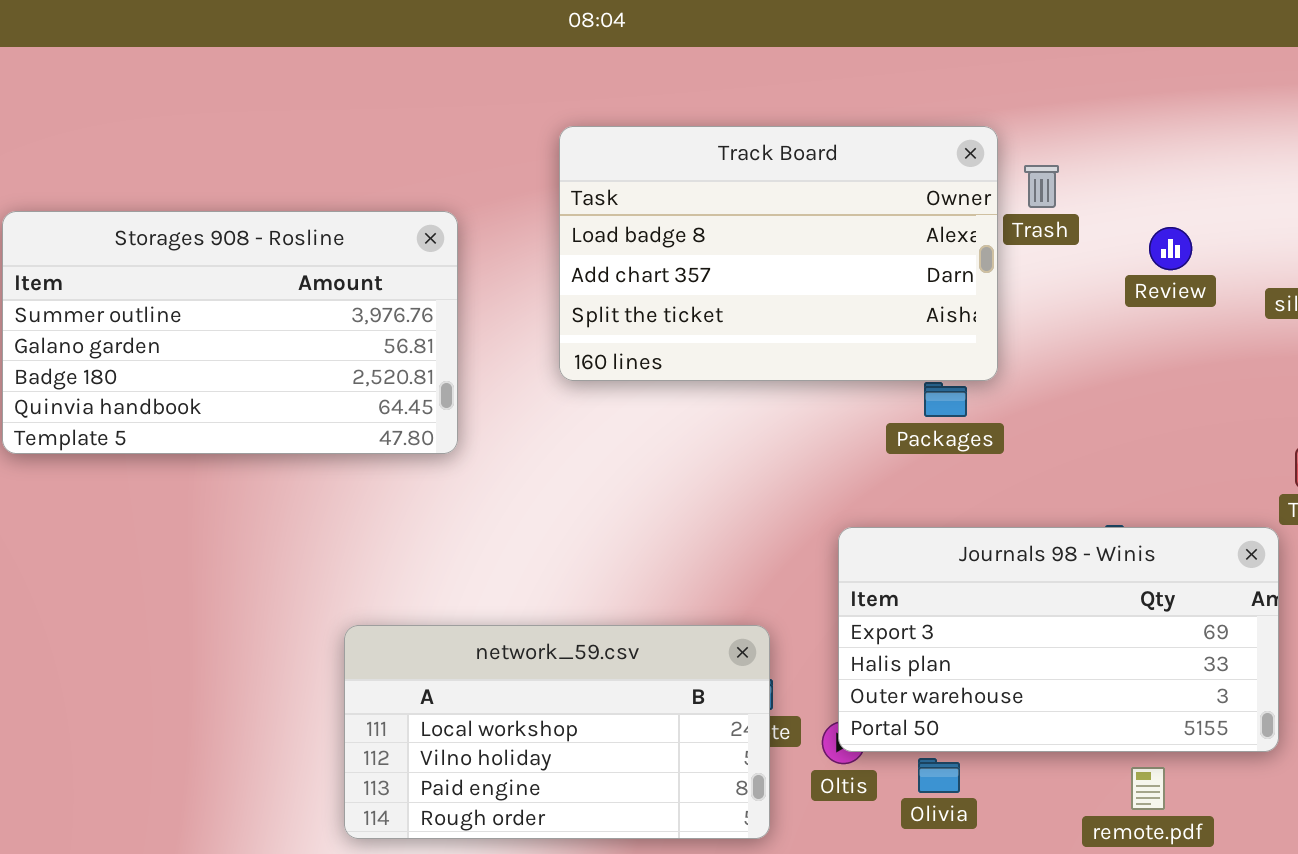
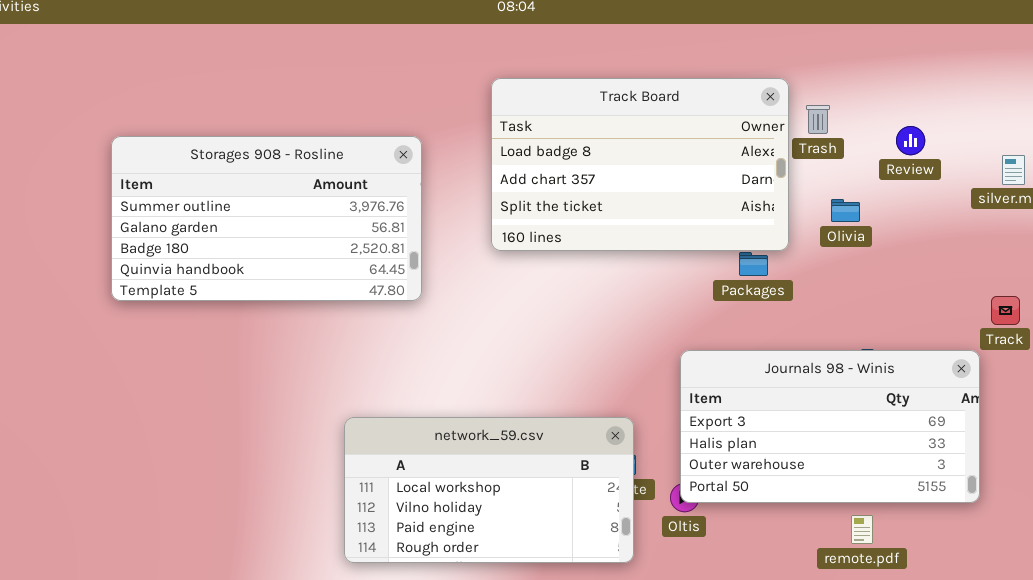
Review: [1149,227,1192,270] -> [896,126,925,155], moved
Olivia: [918,758,960,793] -> [831,199,860,222], moved
remote.pdf: [1131,767,1165,810] -> [851,515,873,544], moved

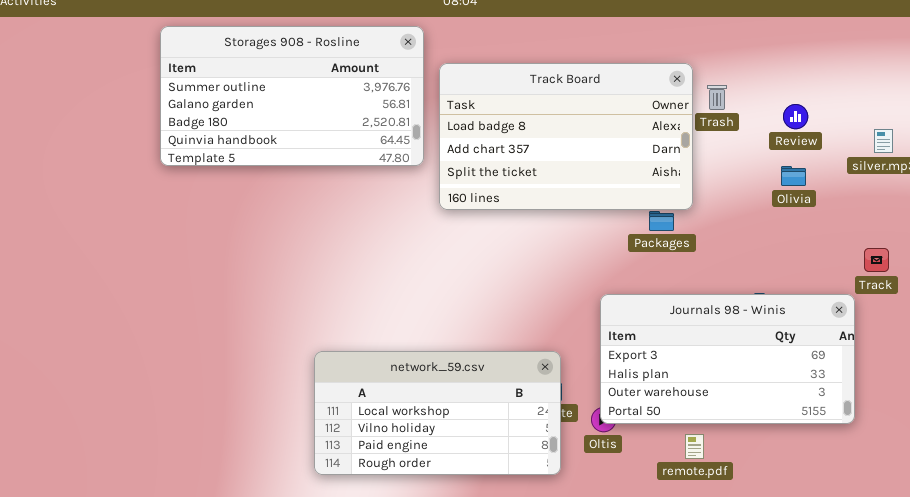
Storages 908 - Rosline: [111,136,422,301] -> [160,26,424,166], moved
Olivia: [831,199,860,222] -> [781,166,806,186], moved
remote.pdf: [851,515,873,544] -> [685,434,704,459], moved

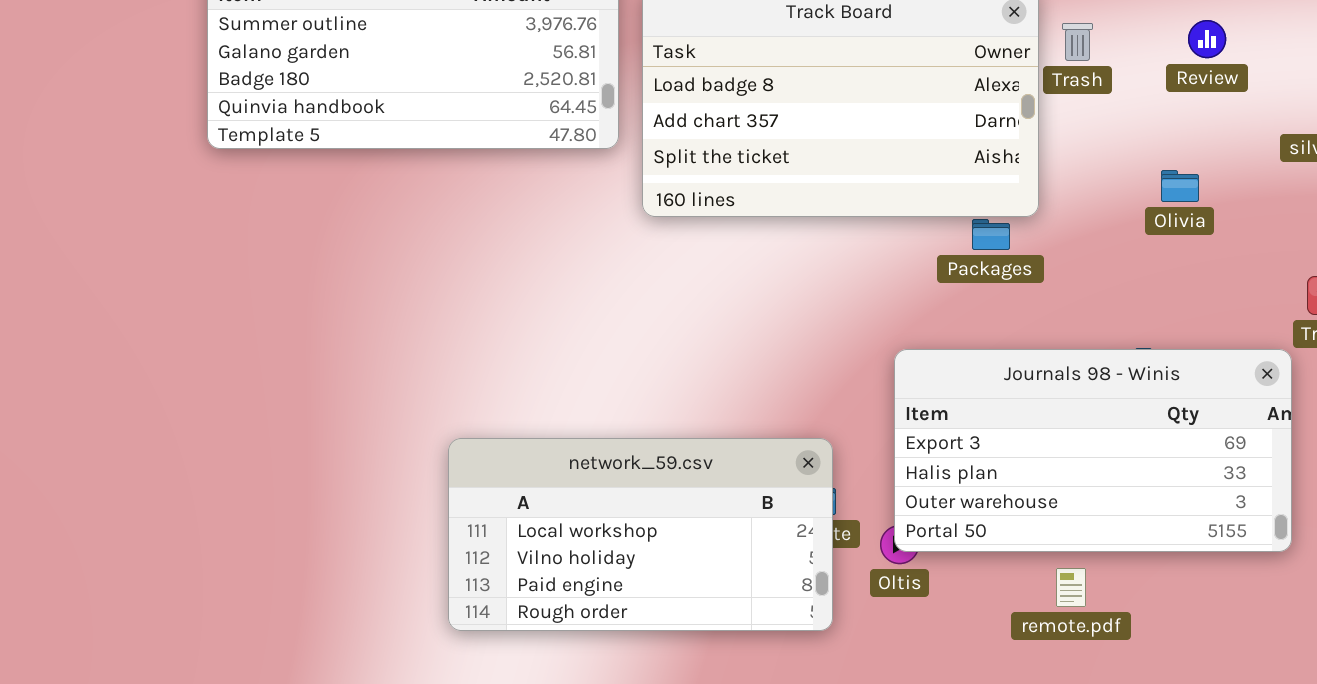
Review: [783,104,808,129] -> [1188,20,1226,58], moved
Olivia: [781,166,806,186] -> [1161,170,1199,202], moved
remote.pdf: [685,434,704,459] -> [1056,568,1086,607], moved

